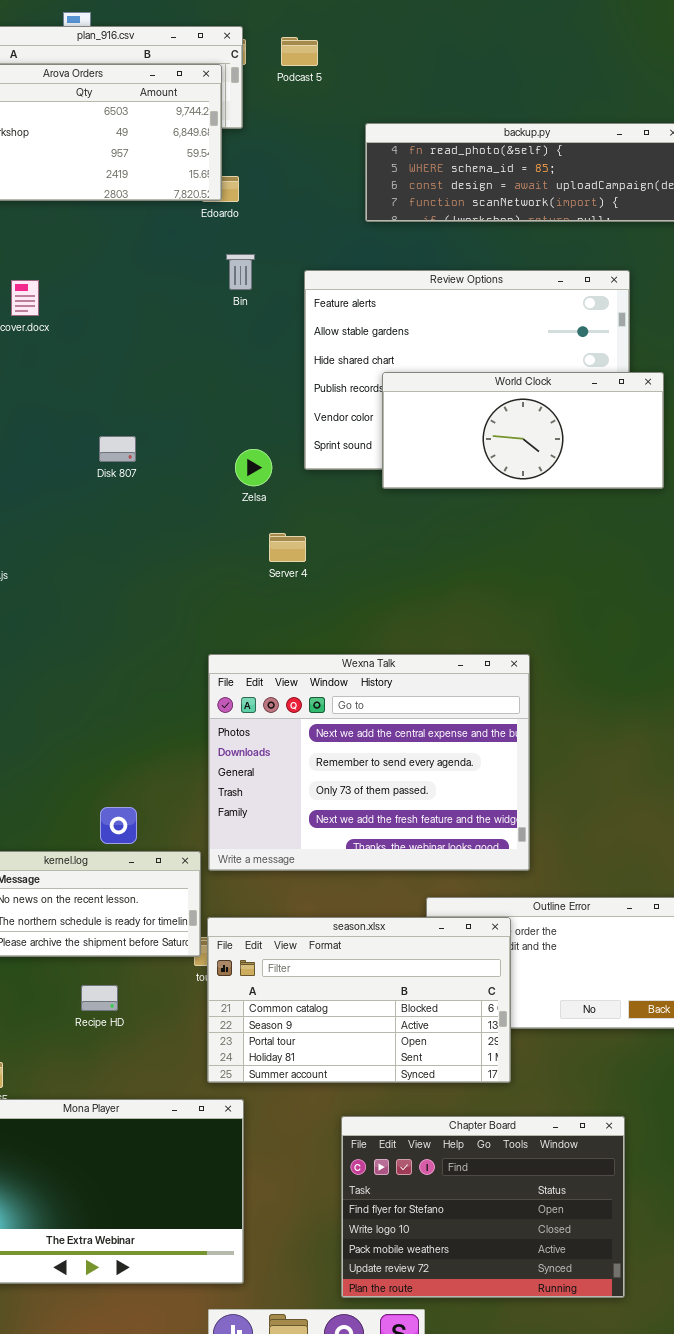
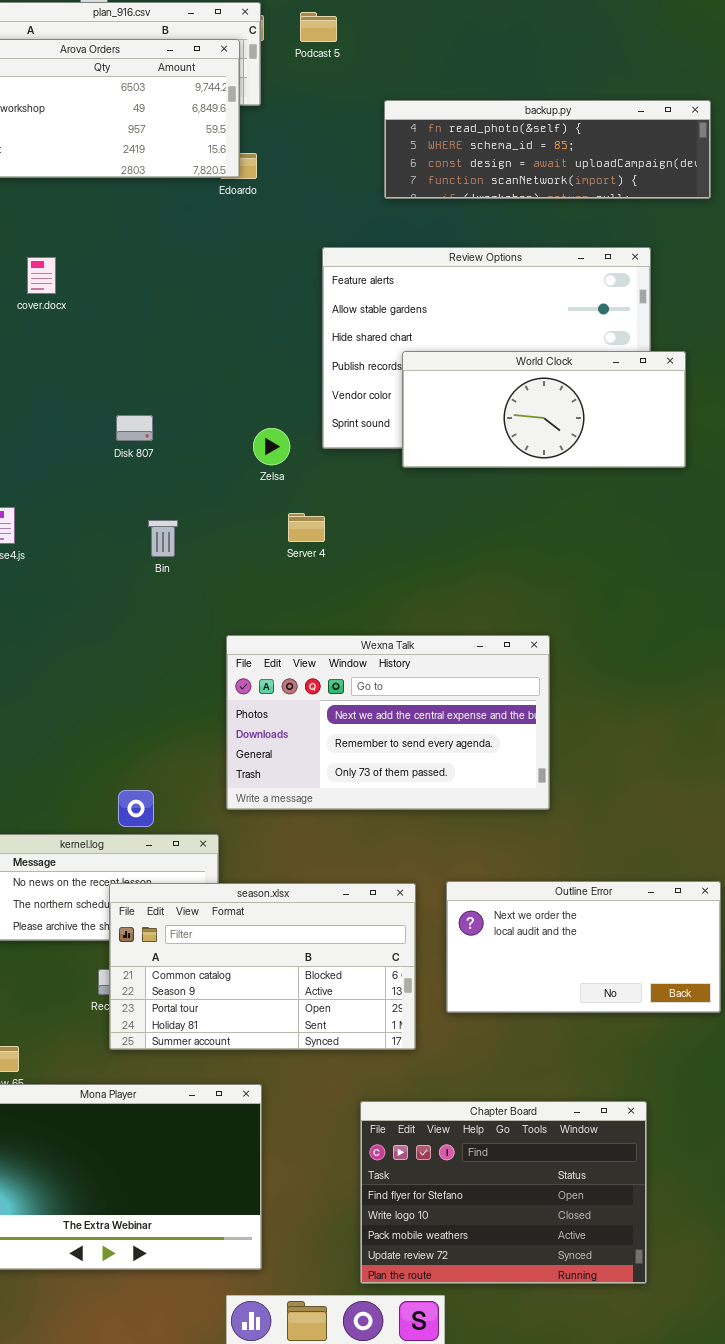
Bin: [226,254,255,290] -> [148,520,178,557], moved
Wexna Talk: [208,654,530,871] -> [226,635,550,810], resized
season.xlsx: [207,917,511,1083] -> [109,883,416,1050], moved

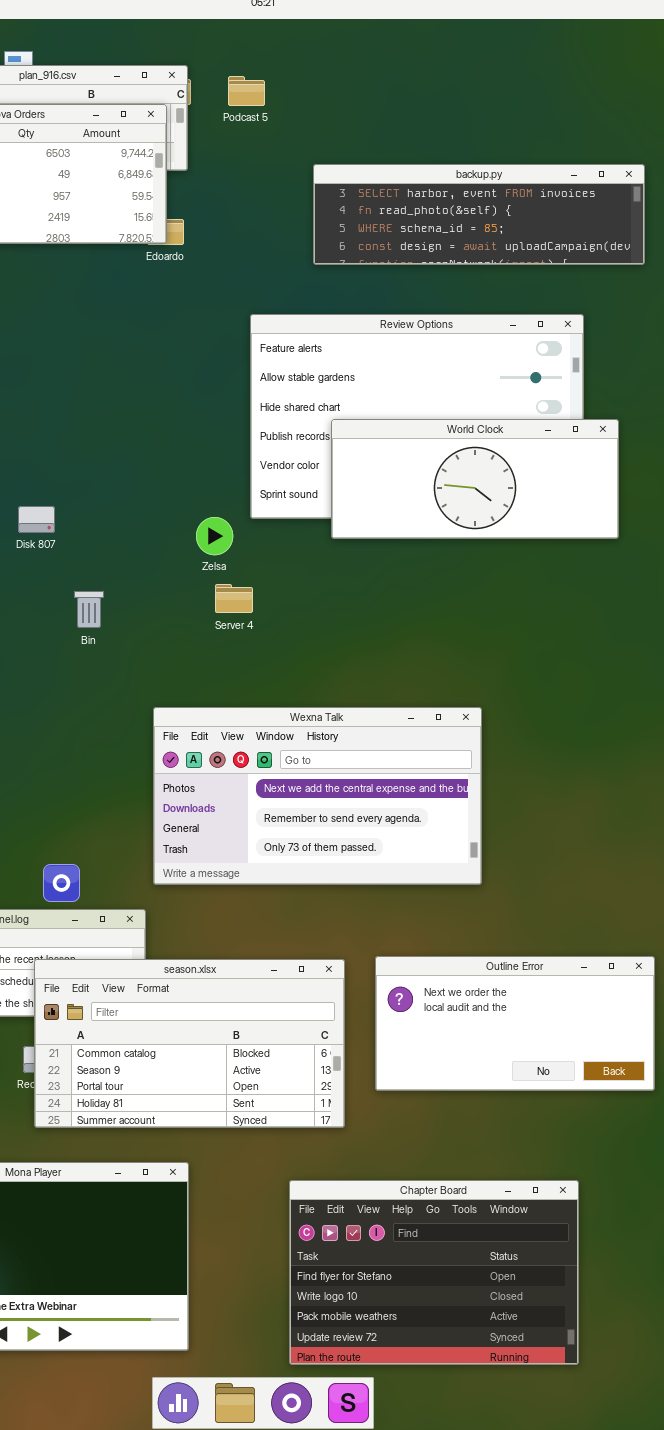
backup.py: [384,100,711,199] -> [313,164,645,265], scrolled up 1 row
Disk 807: [116,415,153,441] -> [18,506,55,533], moved
Zelsa: [253,428,290,465] -> [196,517,233,555], moved

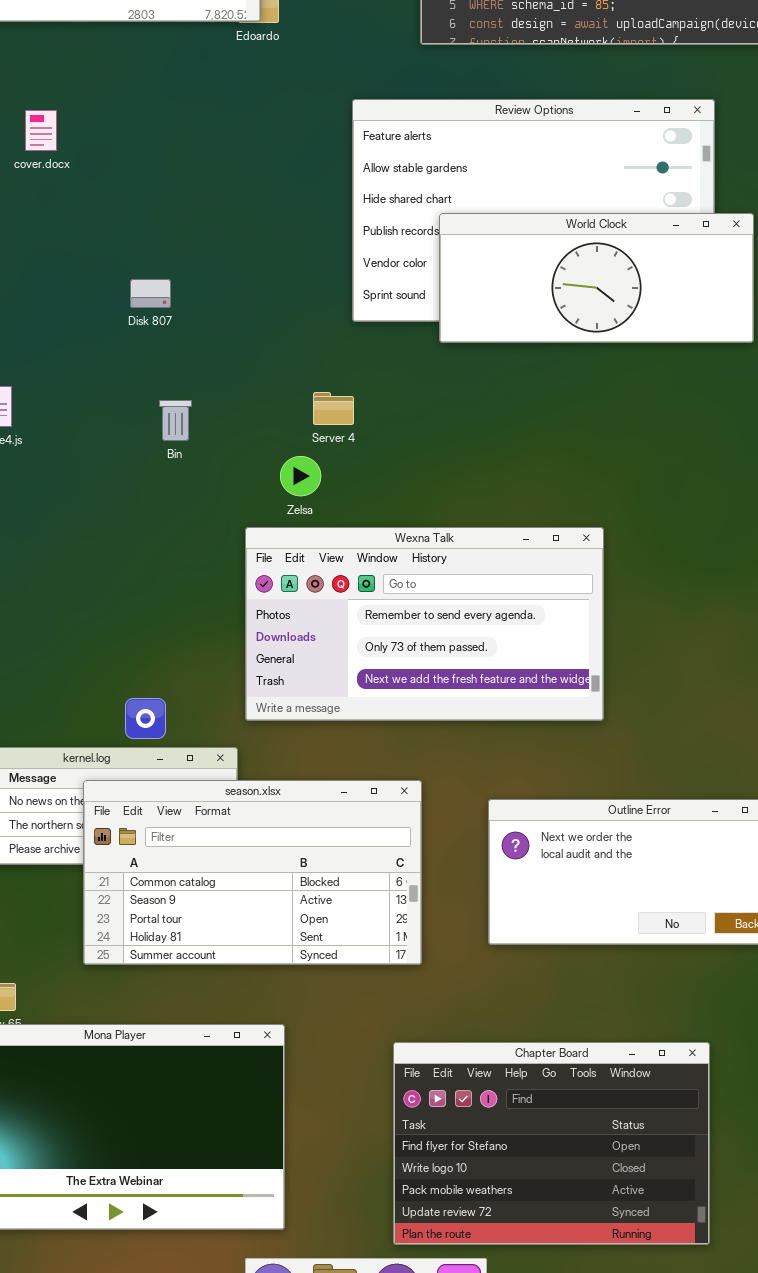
Disk 807: [18,506,55,533] -> [130,279,171,308], moved
Zelsa: [196,517,233,555] -> [280,456,321,496], moved
Wexna Talk: [153,707,482,885] -> [245,527,604,721], scrolled down 1 row
season.xlsx: [34,959,345,1128] -> [83,780,422,965], moved

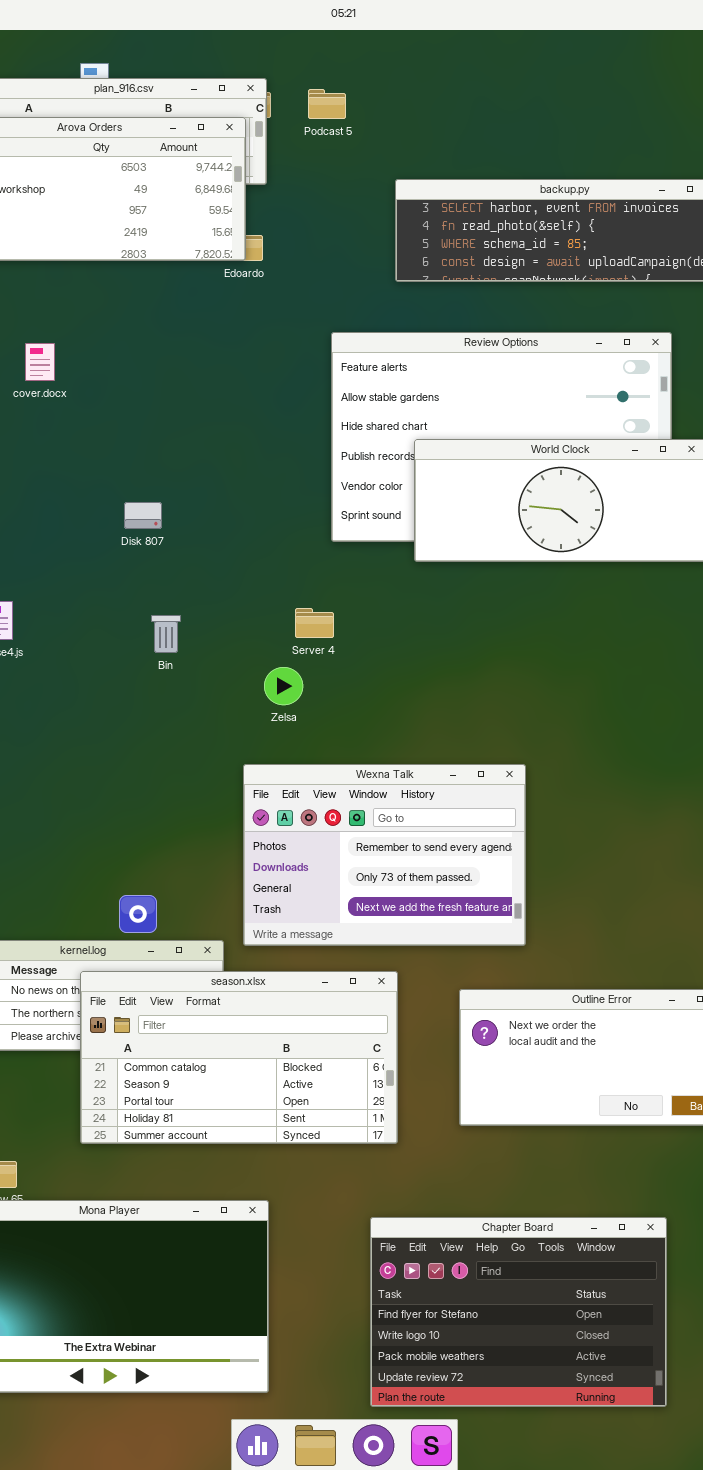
Wexna Talk: [245,527,604,721] -> [243,764,526,946], moved, resized

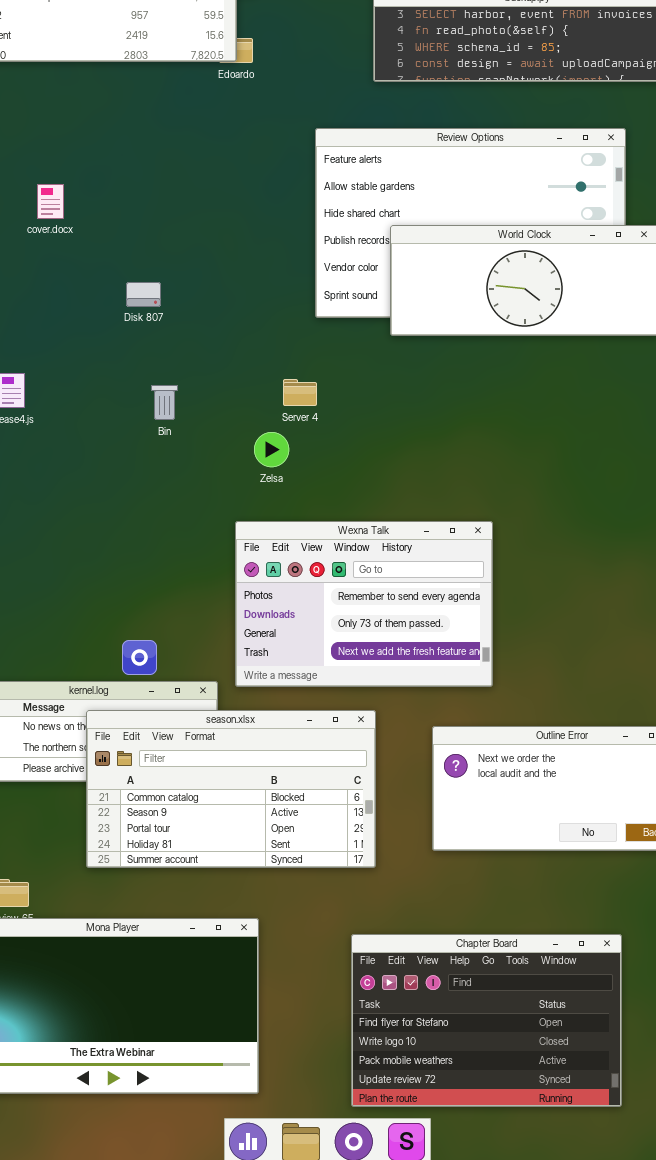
cover.docx: [25,343,55,381] -> [37,184,64,219], moved

